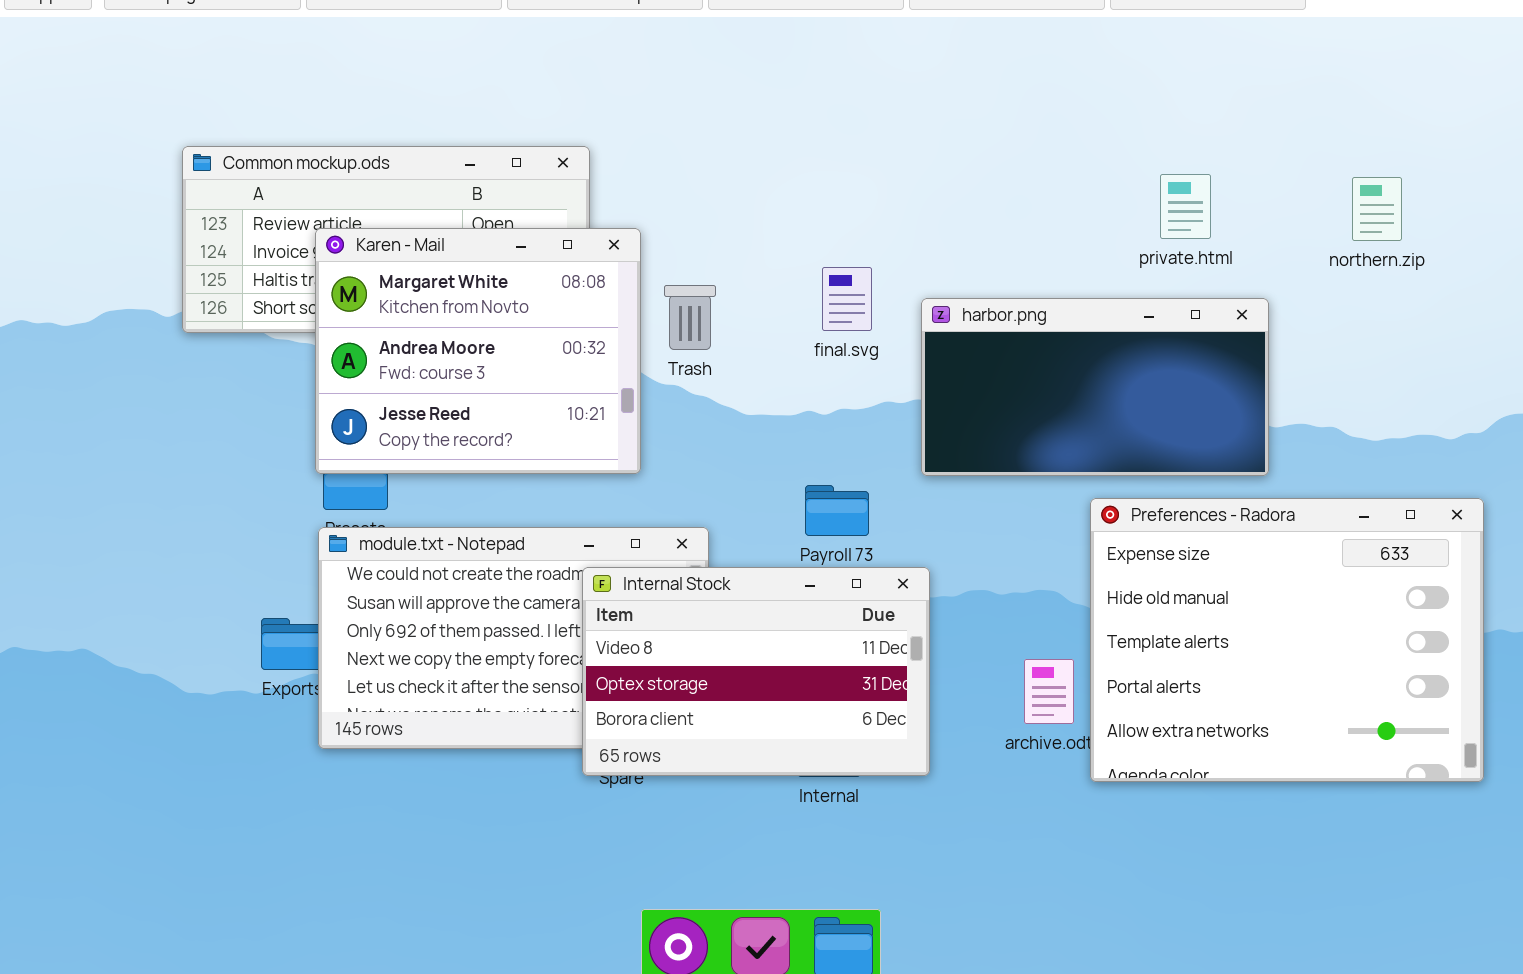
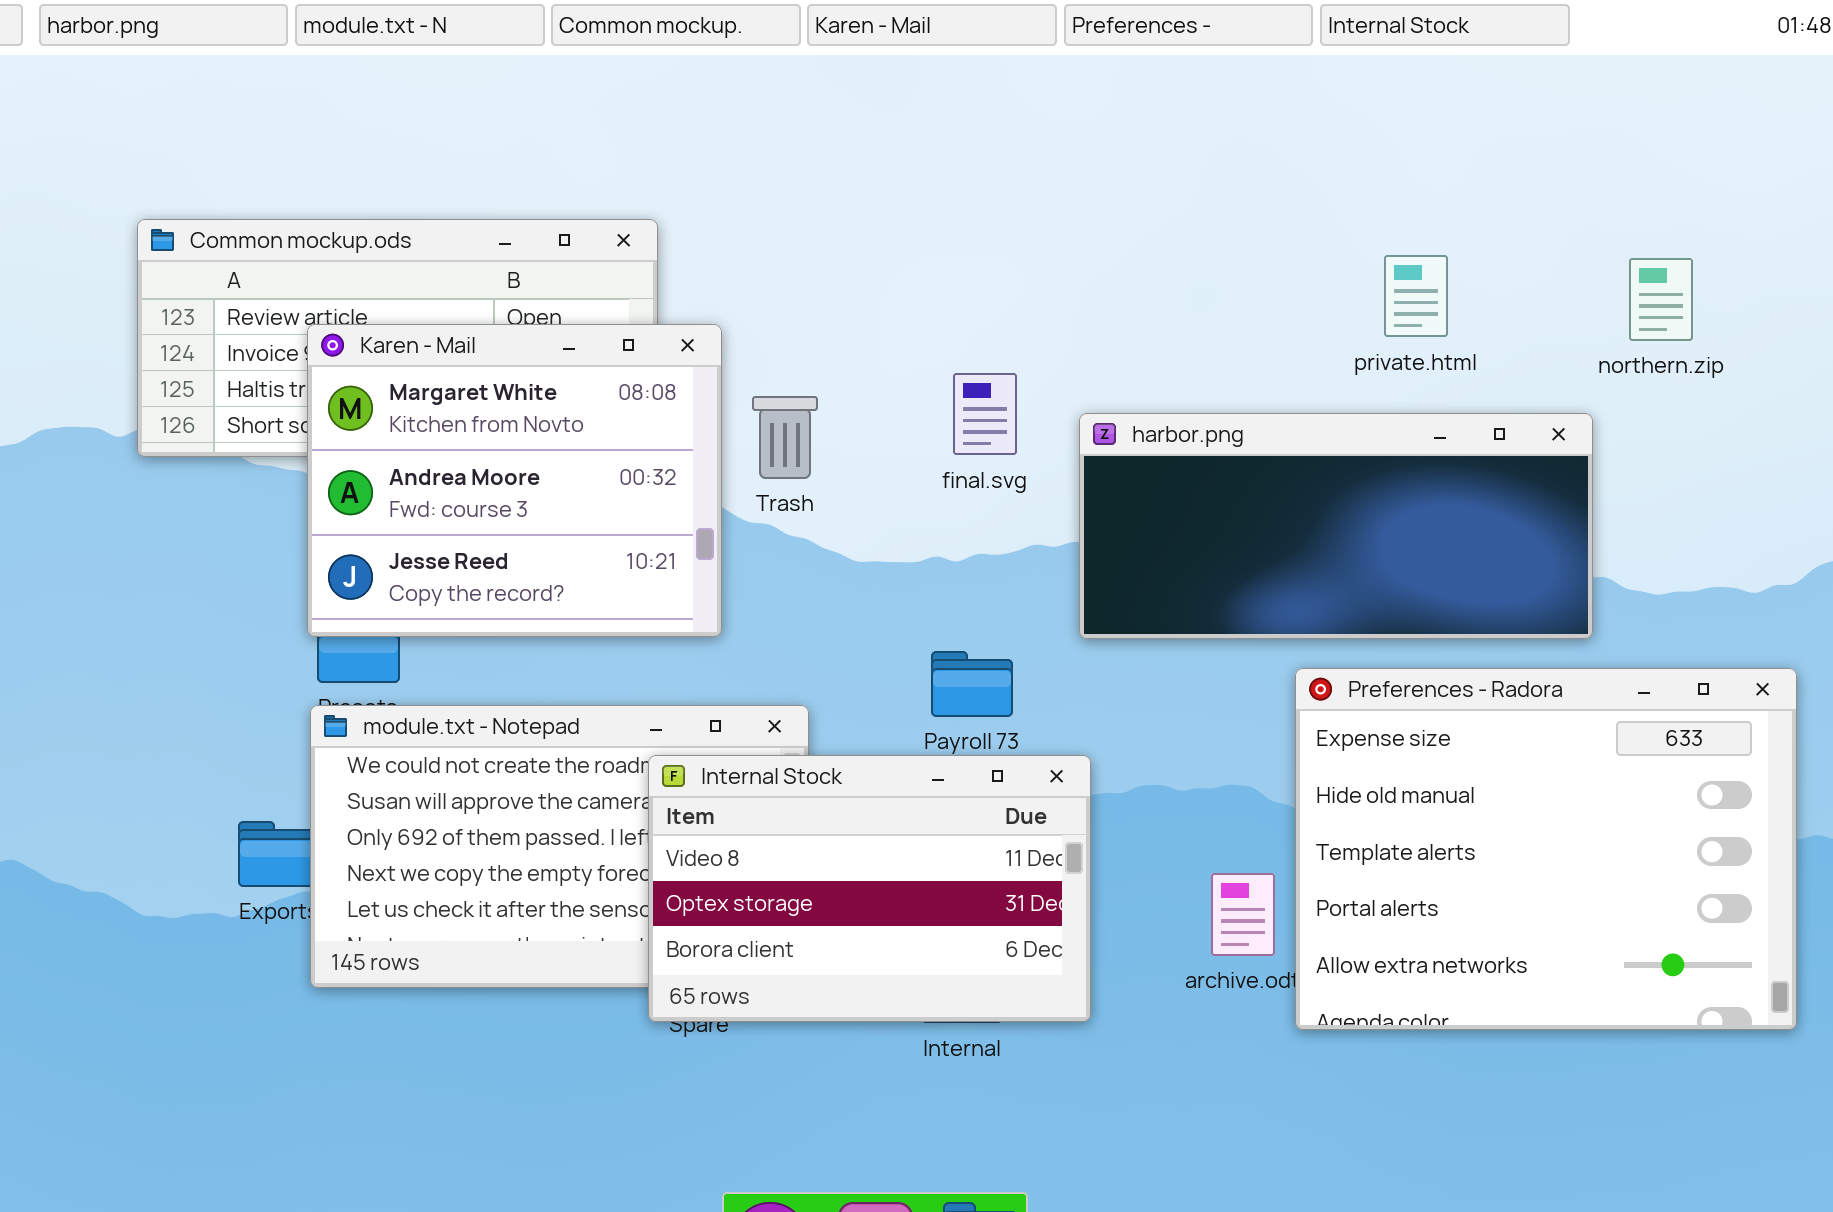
harbor.png: [921,298,1269,476] -> [1079,413,1593,639], resized

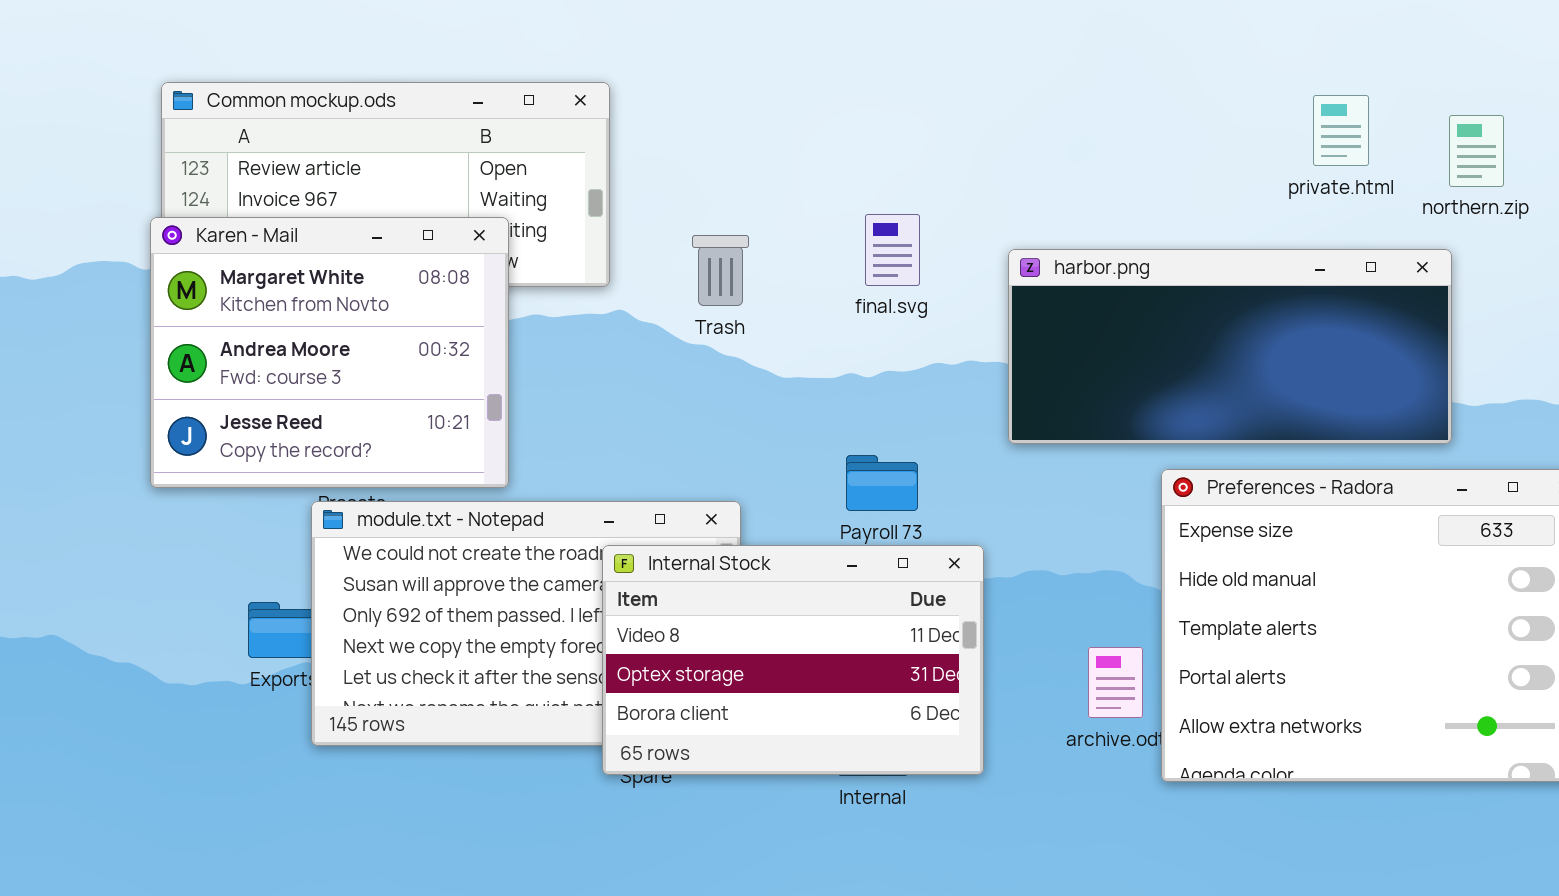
private.html: [1384,255,1448,337] -> [1313,95,1369,166], moved
Karen - Mail: [307,324,722,637] -> [150,217,509,488], moved
harbor.png: [1079,413,1593,639] -> [1008,249,1452,444], moved

